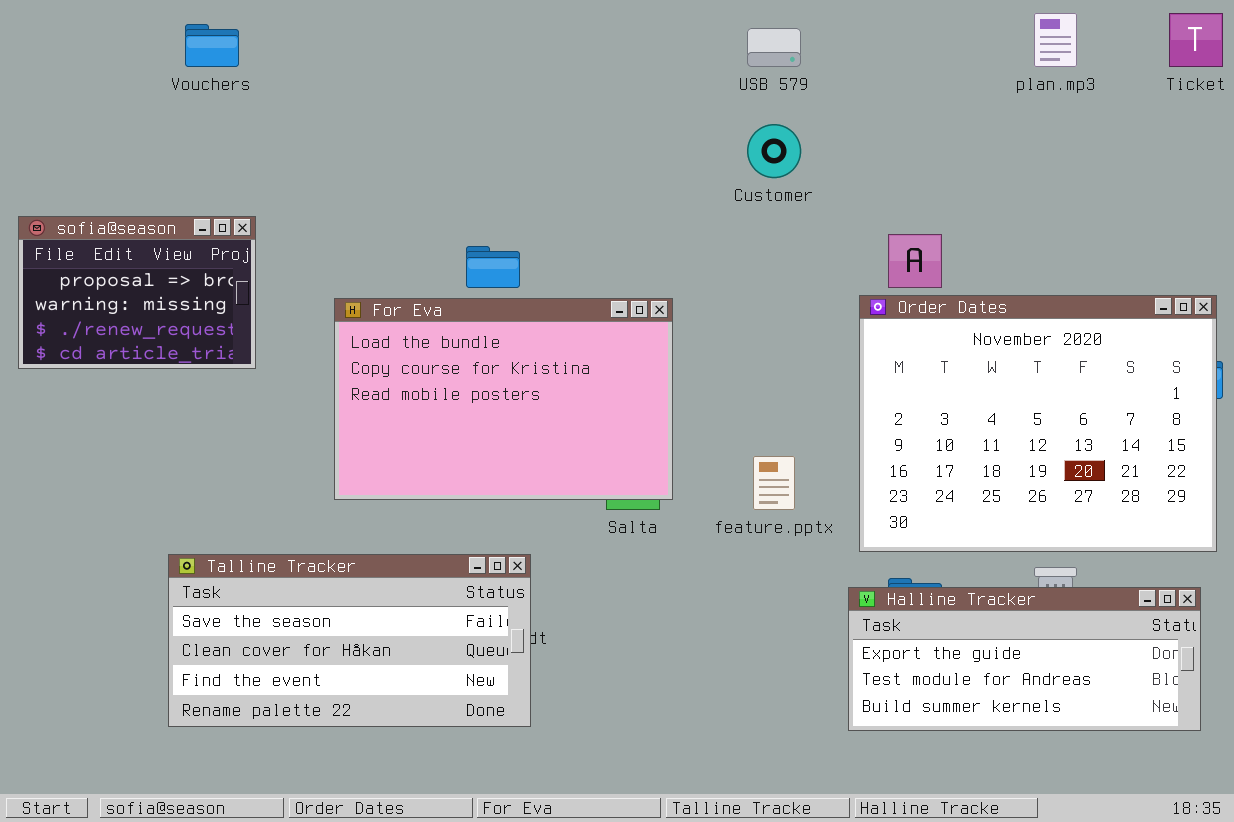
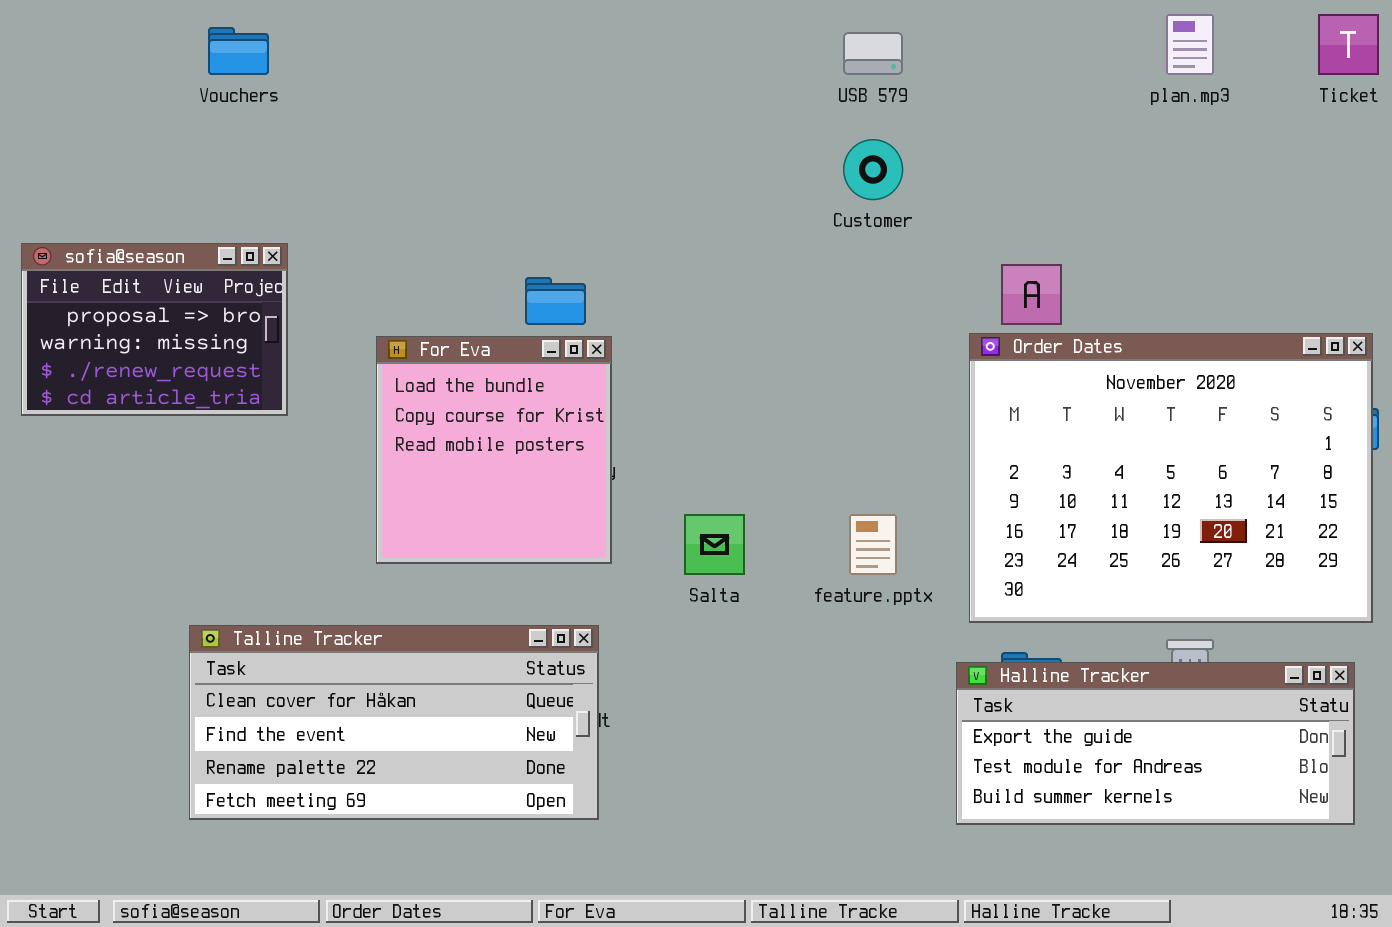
For Eva: [334,298,673,500] -> [376,336,612,564], resized
Talline Tracker: [168,554,531,727] -> [189,625,599,820], scrolled down 1 row

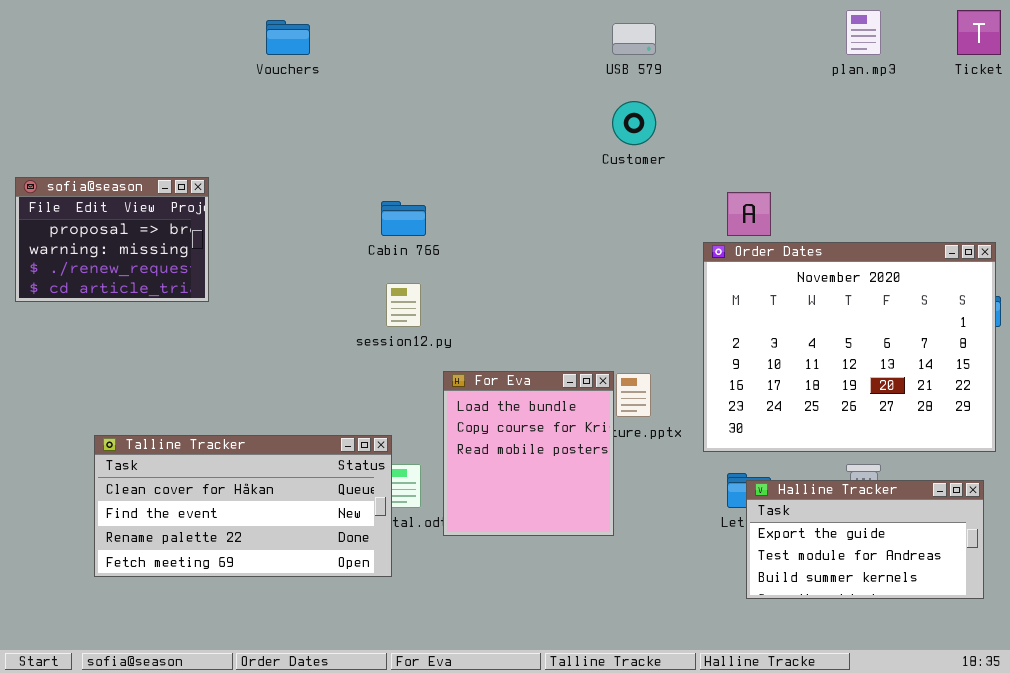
Vouchers: [208,27,269,75] -> [266,20,310,55], moved
For Eva: [376,336,612,564] -> [443,371,614,536], moved
Talline Tracker: [189,625,599,820] -> [94,435,392,577], moved
Halline Tracker: [956,662,1355,825] -> [746,480,984,599], resized

